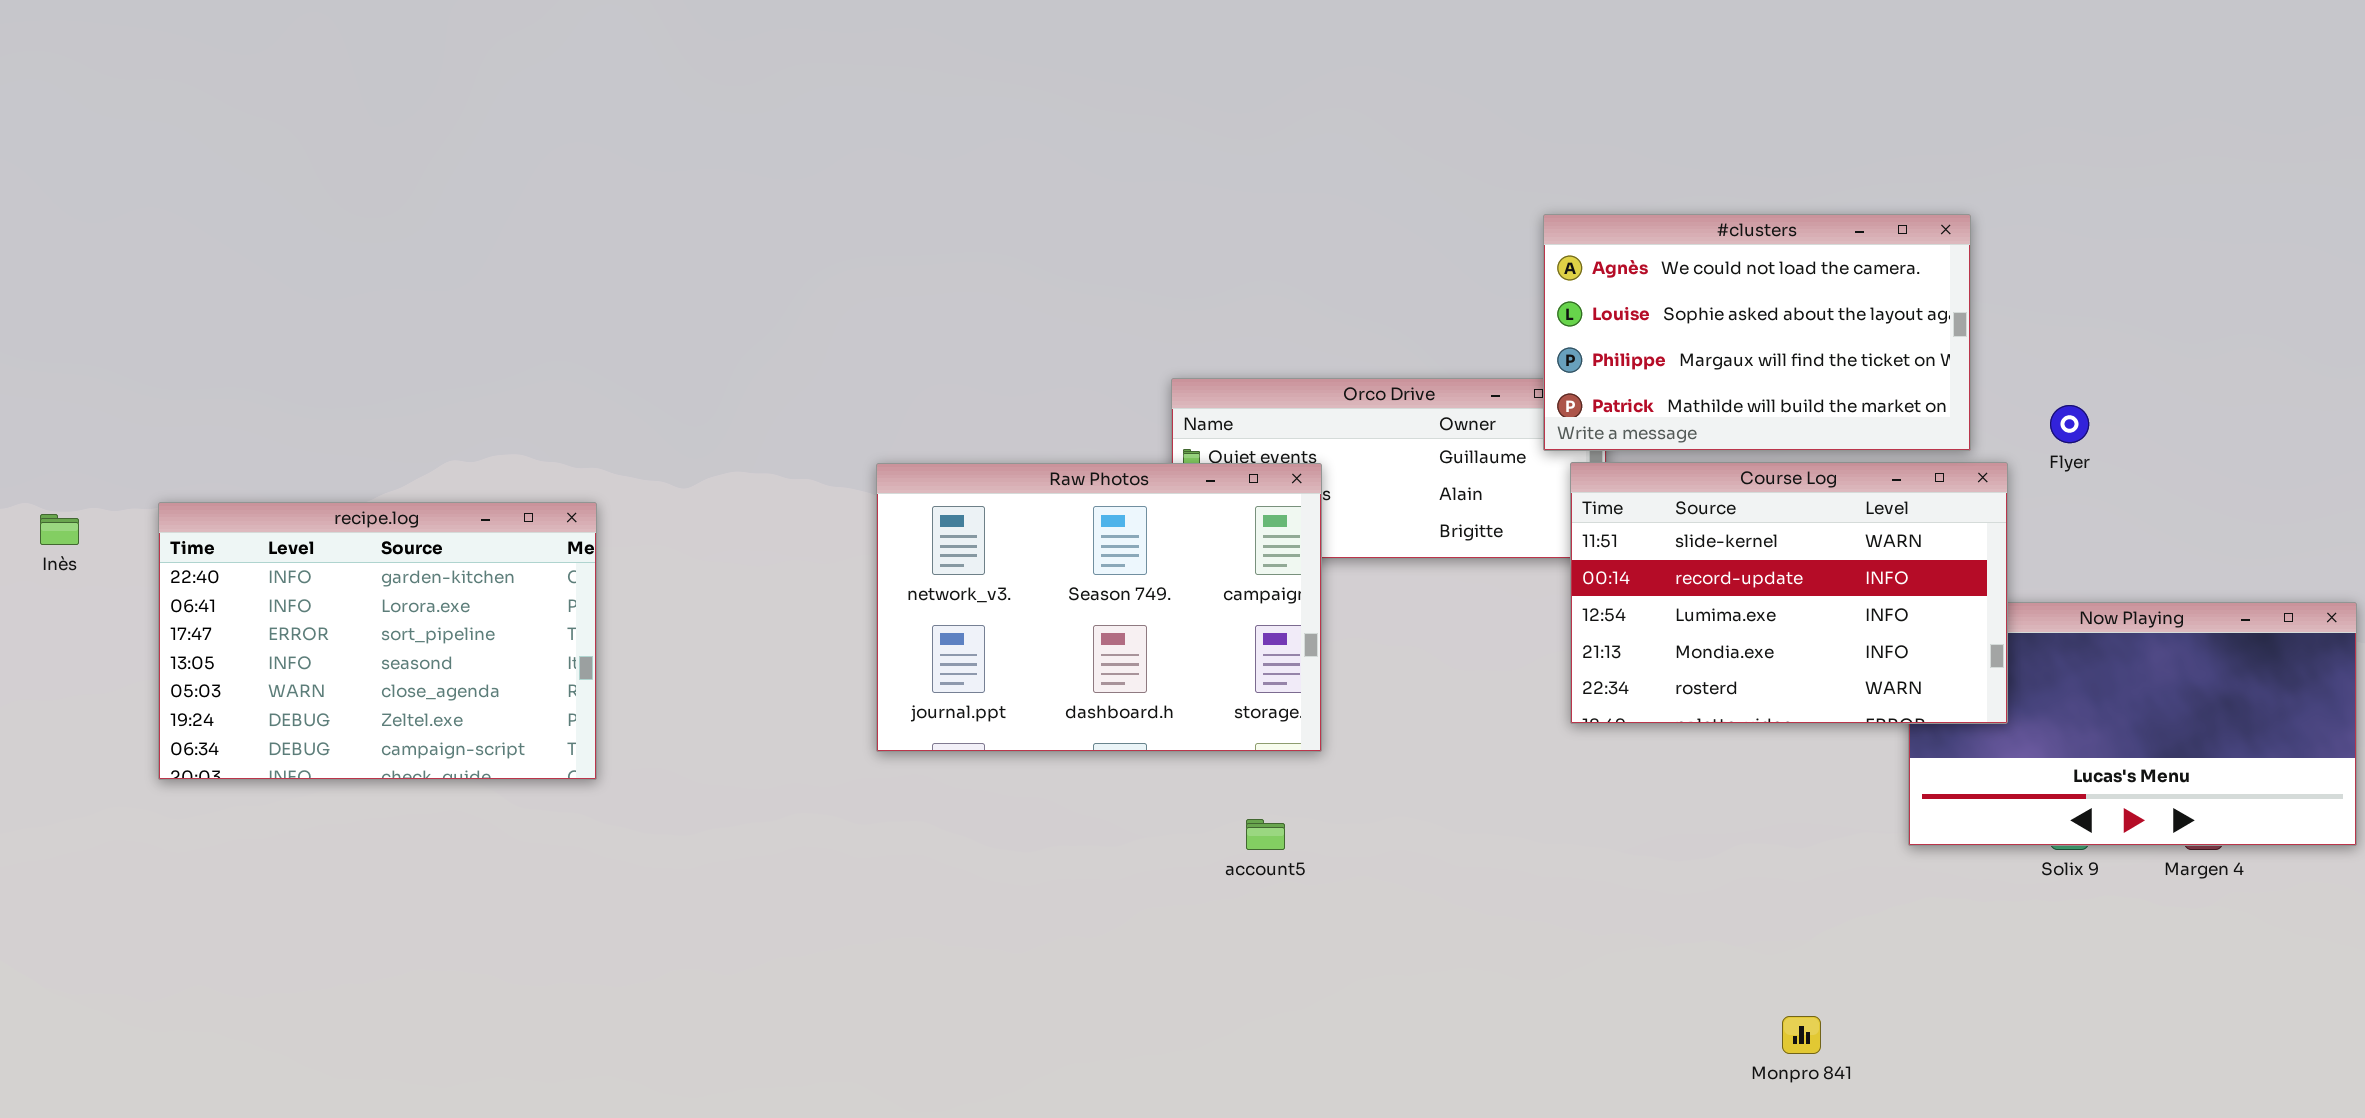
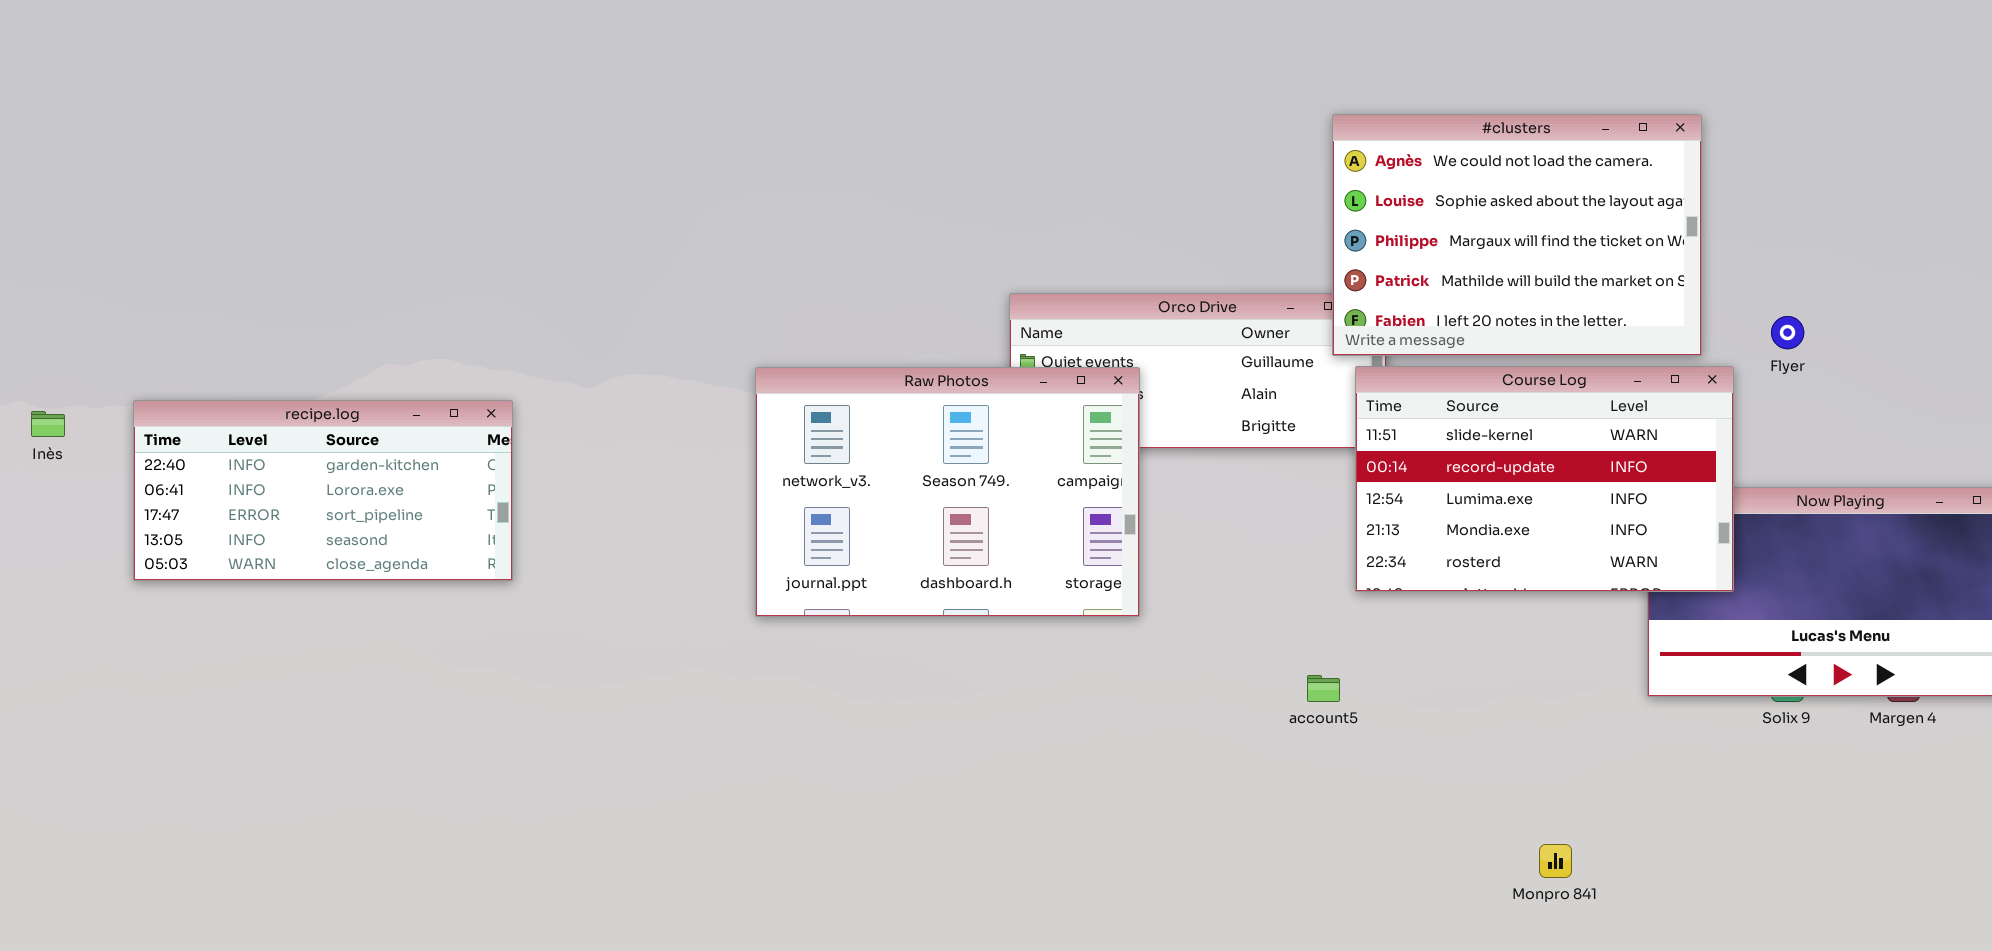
#clusters: [1543,214,1971,451] -> [1332,114,1702,356], resized
recipe.log: [158,502,597,780] -> [133,400,513,581], resized
account5: [1246,819,1285,850] -> [1307,675,1340,702], moved

